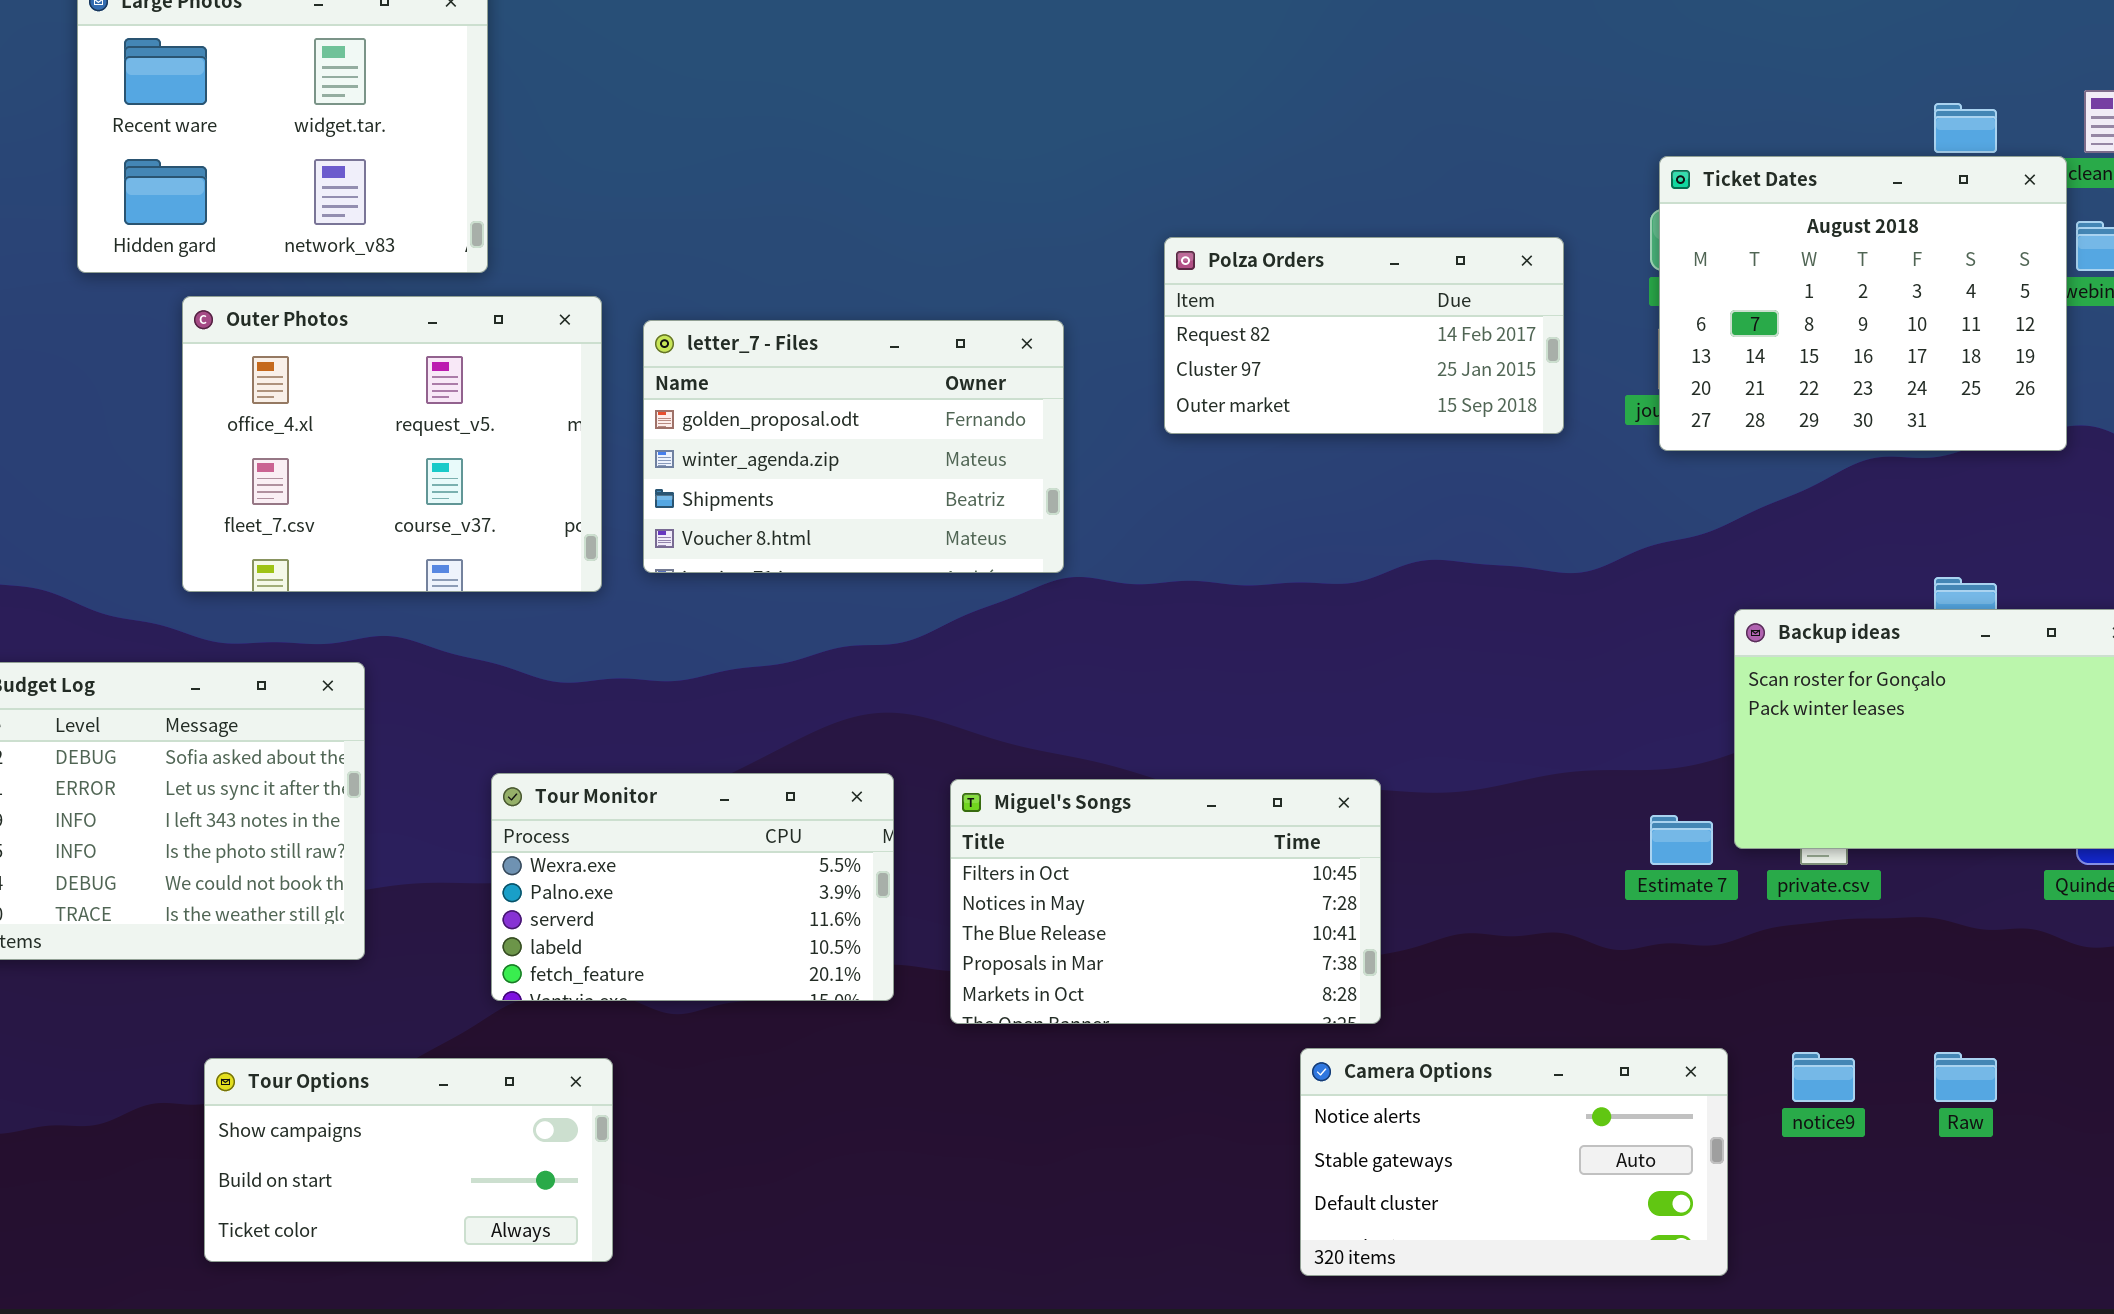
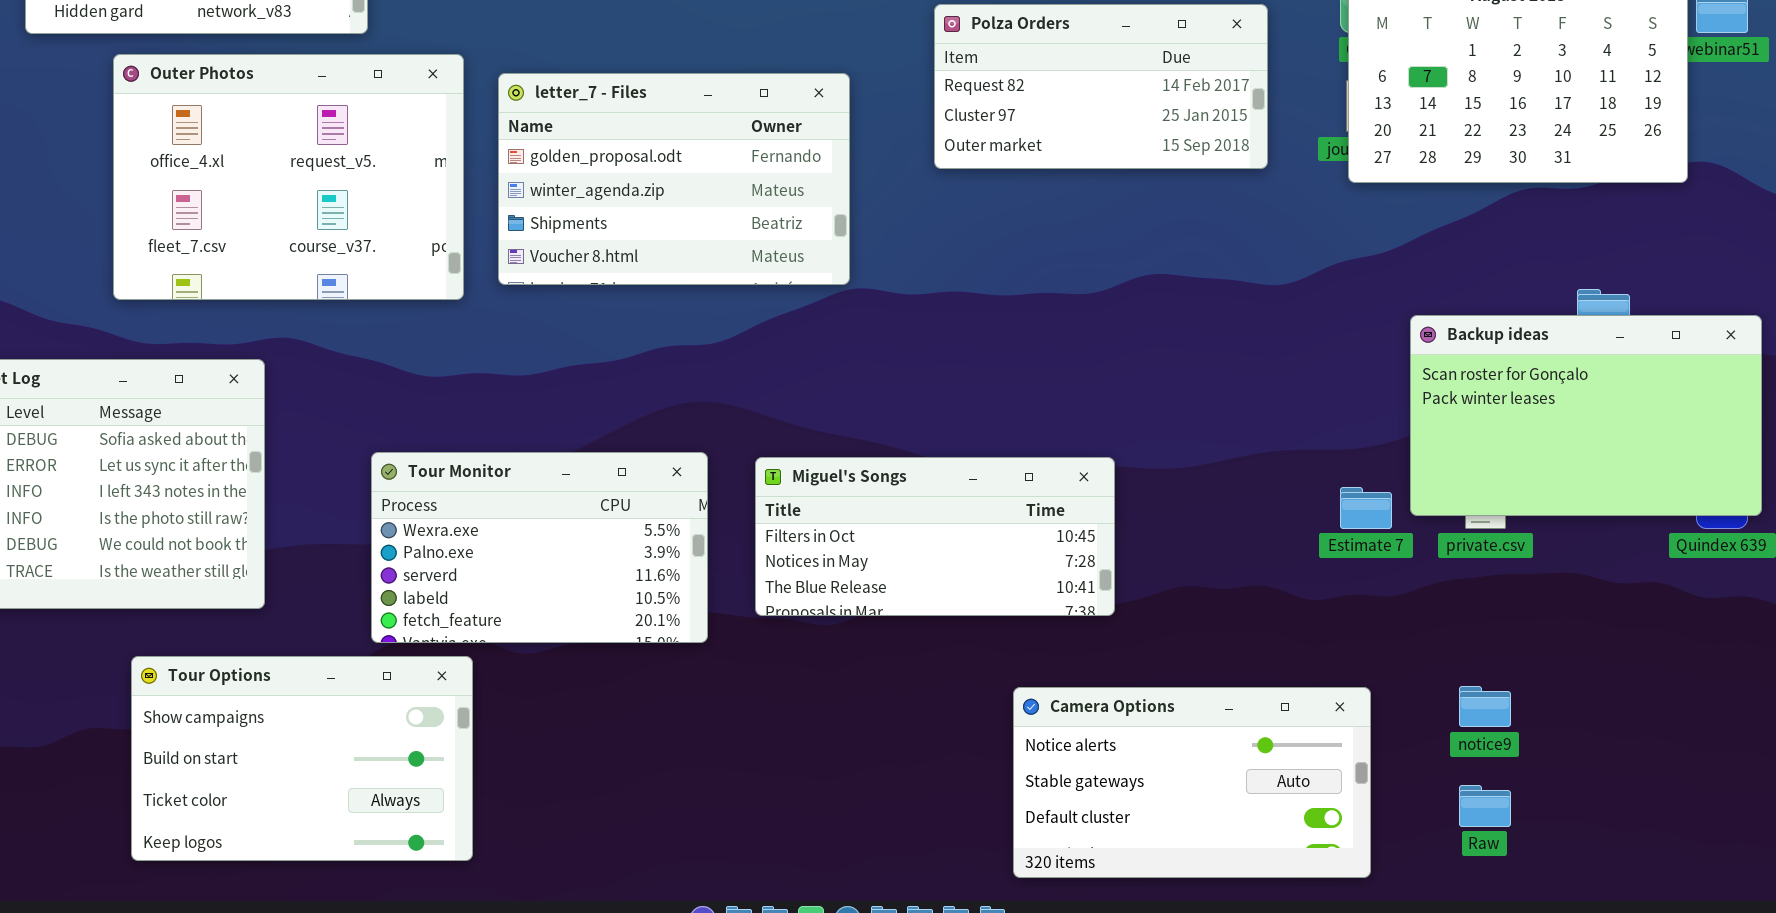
Miguel's Songs: [950,779,1381,1024] -> [755,457,1115,616], resized
Camera Options: [1300,1048,1728,1276] -> [1013,687,1371,878], moved
Raw: [1934,1052,1997,1102] -> [1459,785,1511,827], moved
Tour Options: [204,1058,613,1262] -> [131,656,473,861], resized

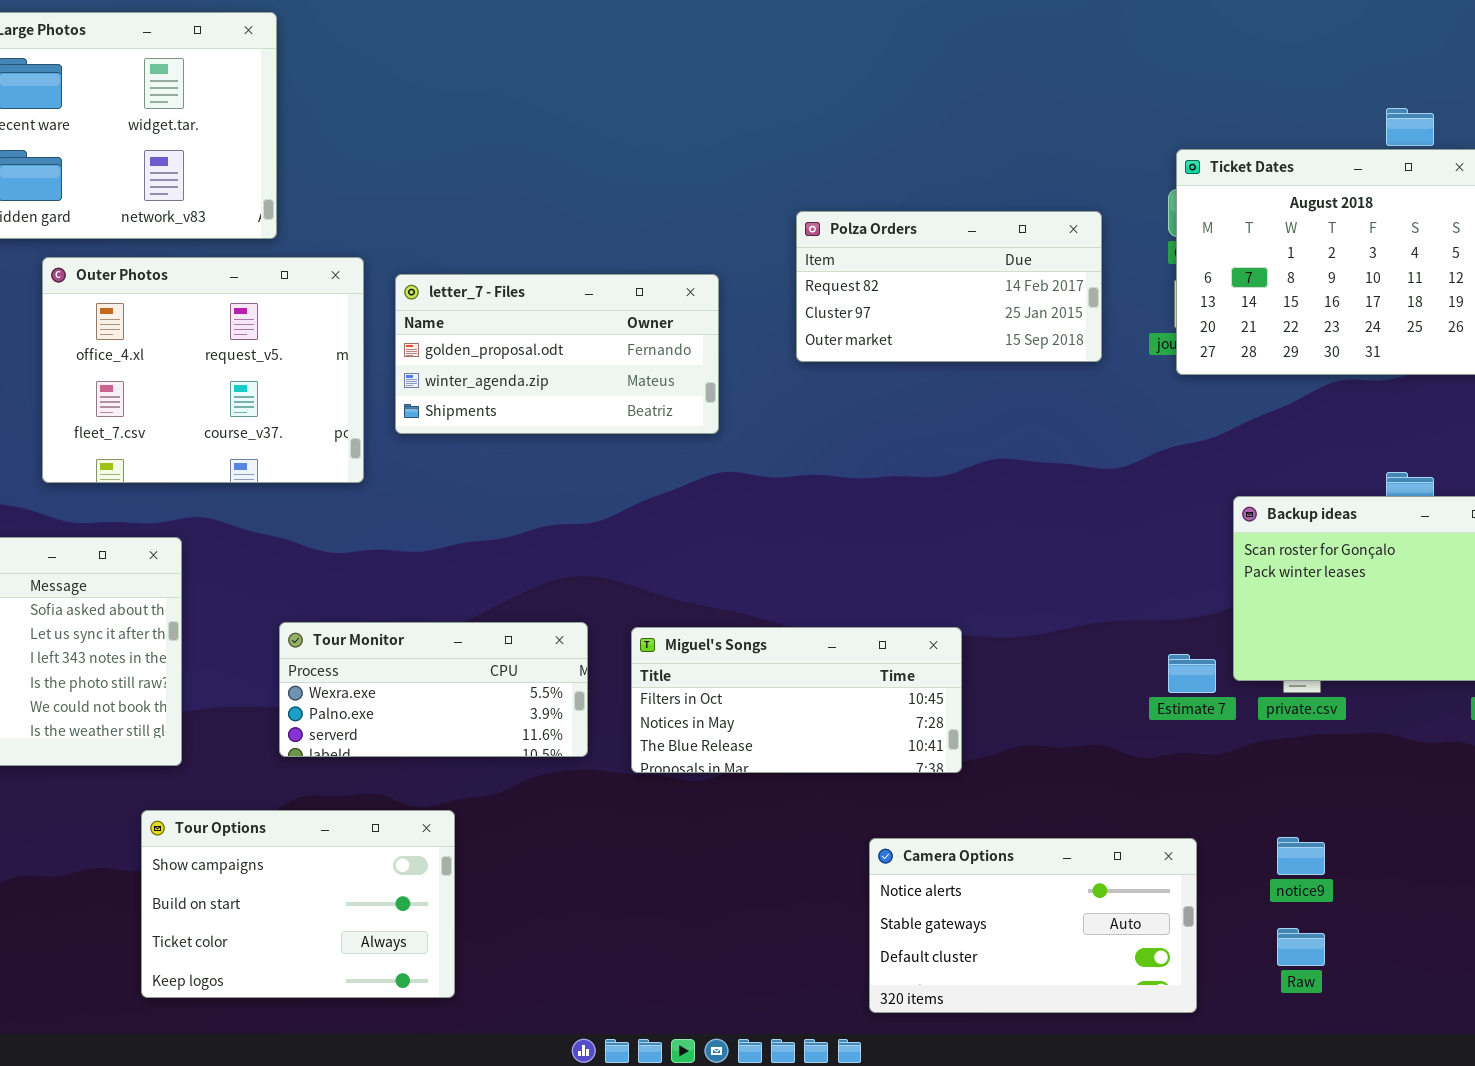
letter_7 - Files: [498,73,850,285] -> [395,274,719,434], resized
Tour Monitor: [371,452,708,643] -> [279,622,588,757], resized
Tour Options: [131,656,473,861] -> [141,810,455,998], moved

